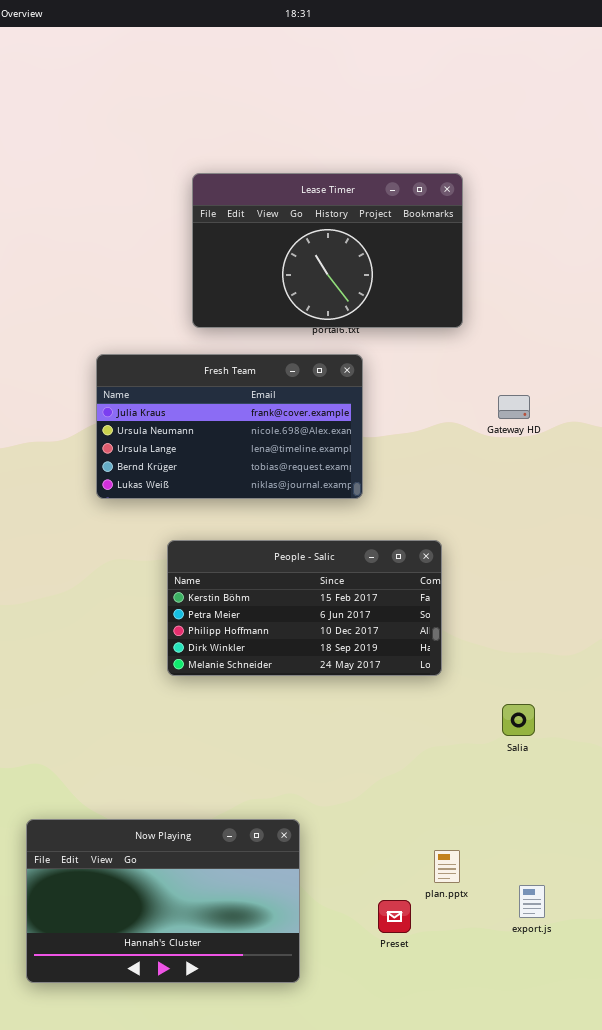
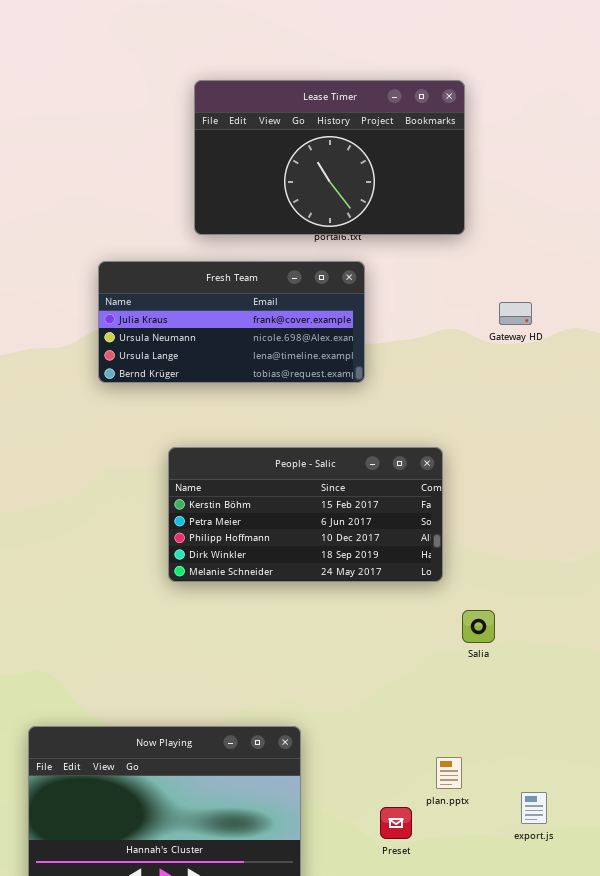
Fresh Team: [96,354,363,499] -> [98,261,365,383], resized
Salia: [502,704,535,736] -> [462,610,495,643], moved

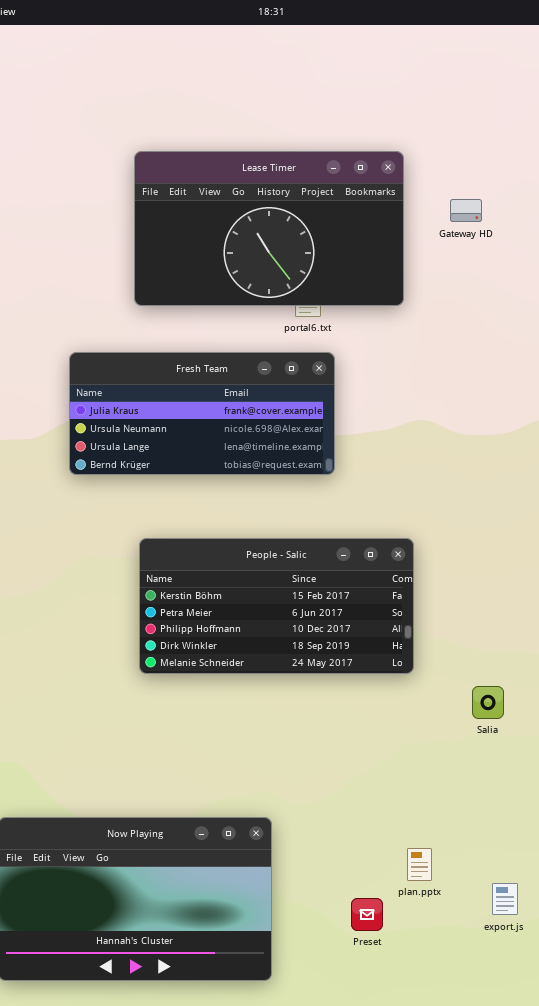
Lease Timer: [194,80,465,235] -> [134,151,404,306], moved
Gateway HD: [499,302,532,325] -> [450,199,482,222], moved
Salia: [462,610,495,643] -> [472,686,504,719], moved

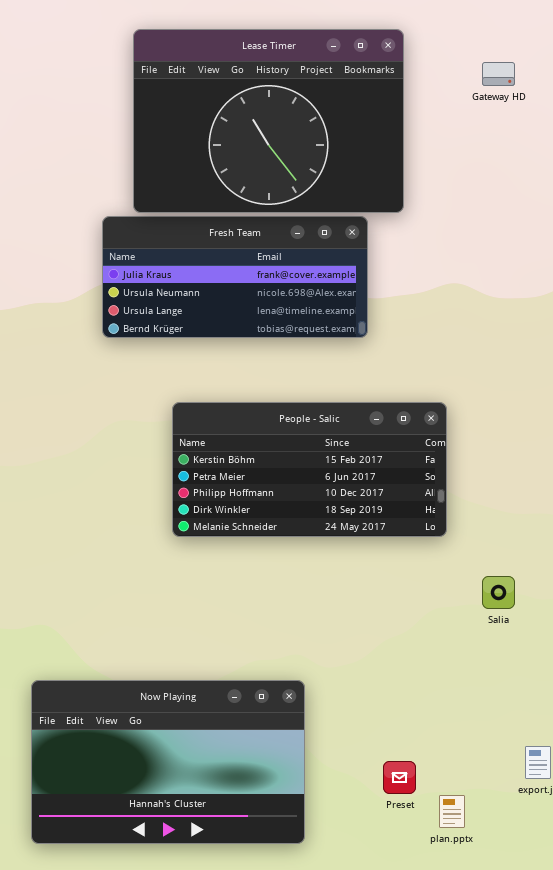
Lease Timer: [134,151,404,306] -> [133,29,404,213], moved, resized
Salia: [472,686,504,719] -> [482,576,515,609], moved
plan.pptx: [407,848,432,881] -> [439,795,465,828], moved

